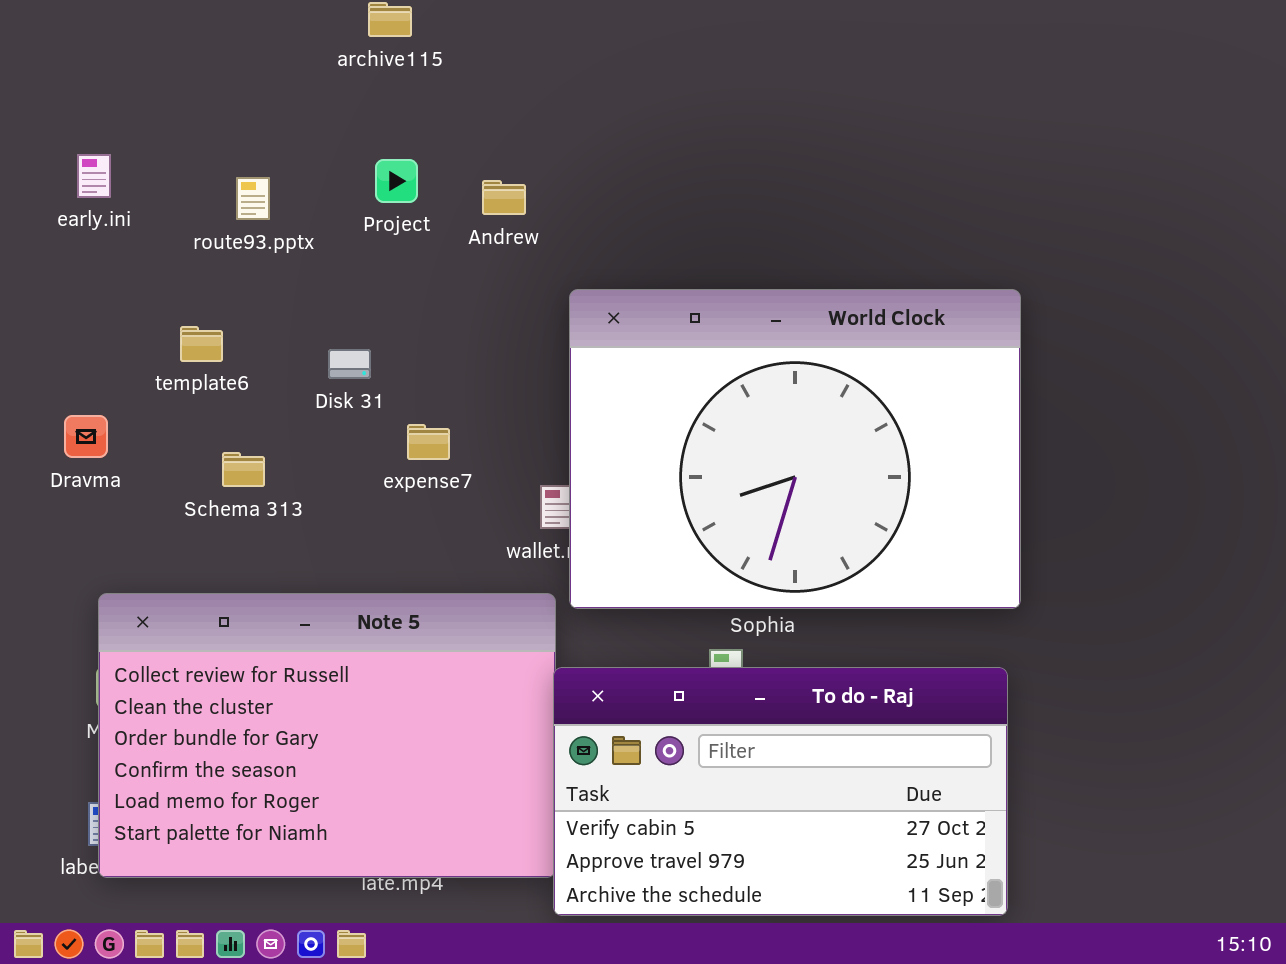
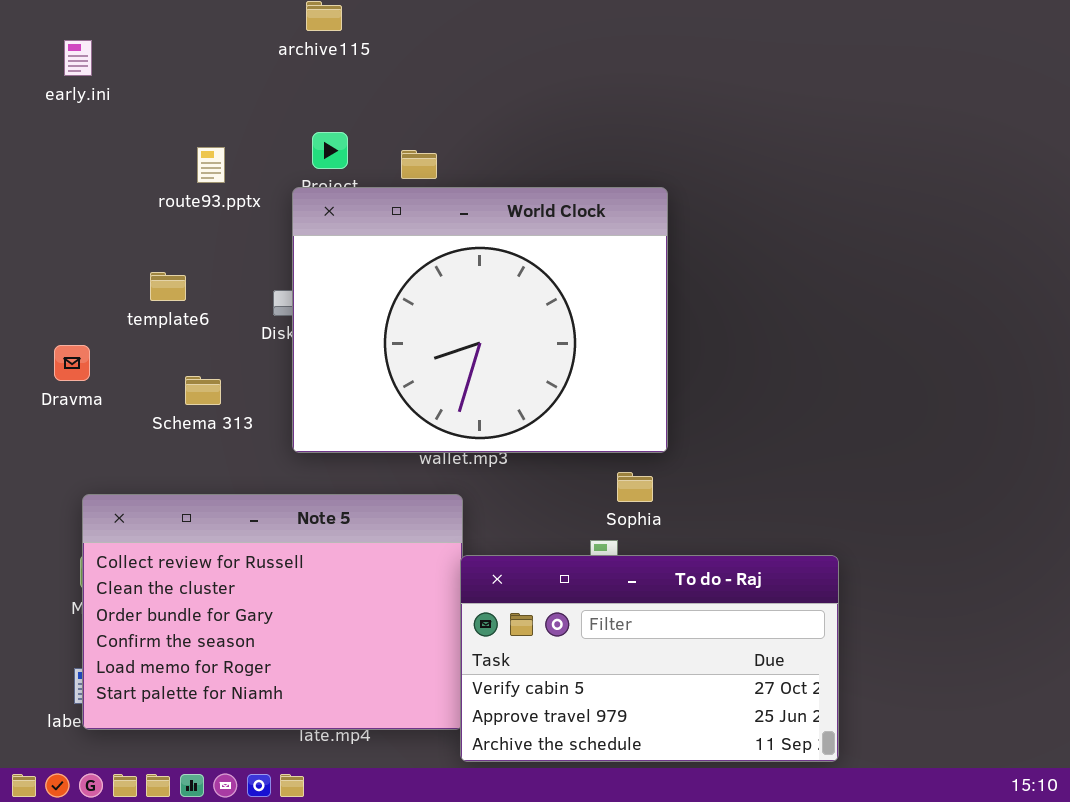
early.ini: [77,154,111,198] -> [64,40,92,76], moved
World Clock: [569,289,1021,609] -> [292,187,668,453], moved

